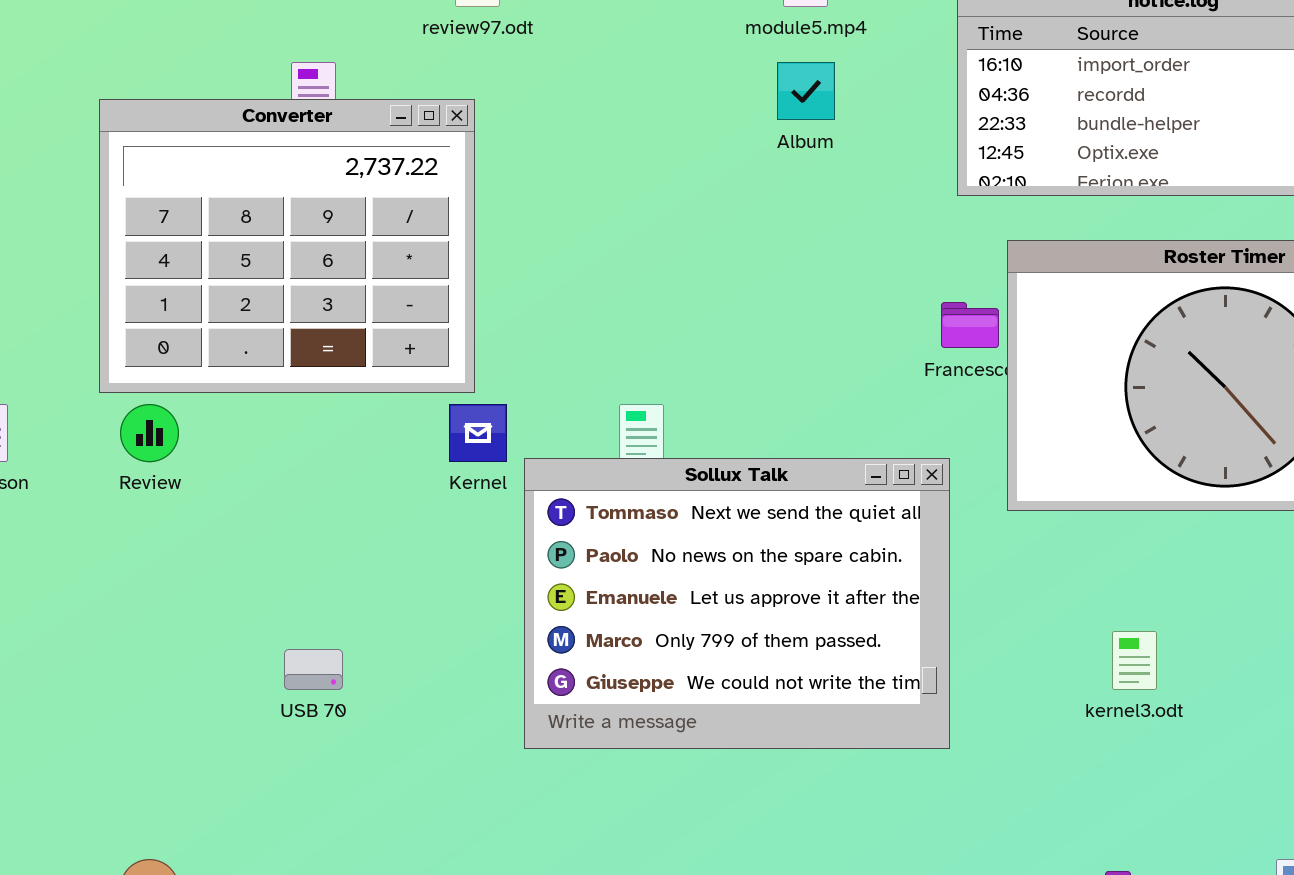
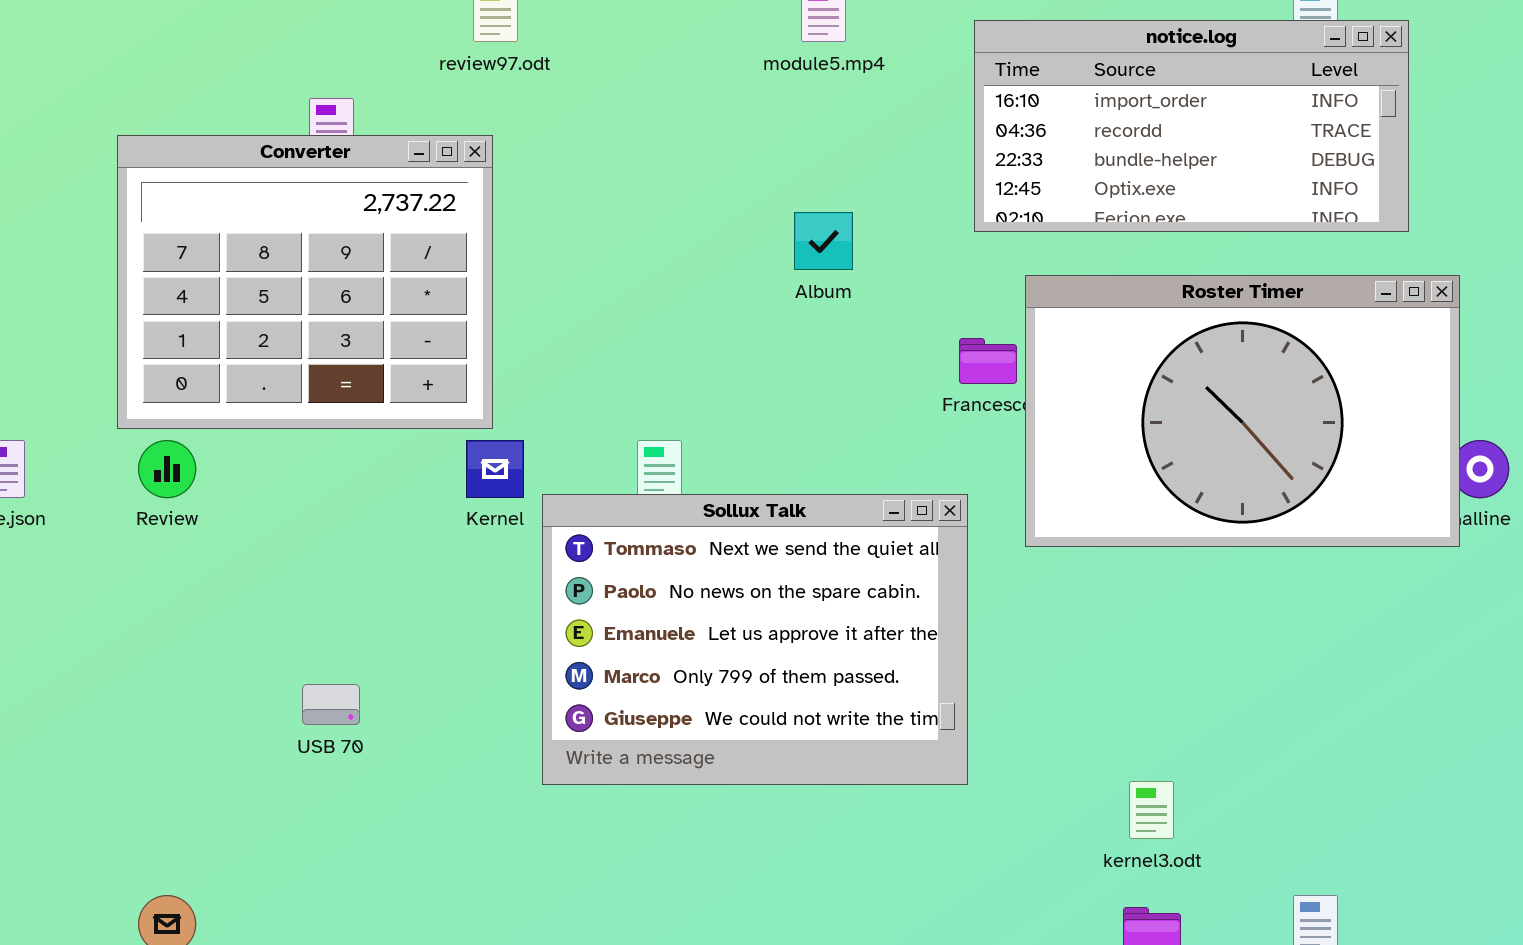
Album: [777,62,835,120] -> [794,212,853,270], moved
kernel3.odt: [1112,631,1157,690] -> [1129,781,1174,839], moved

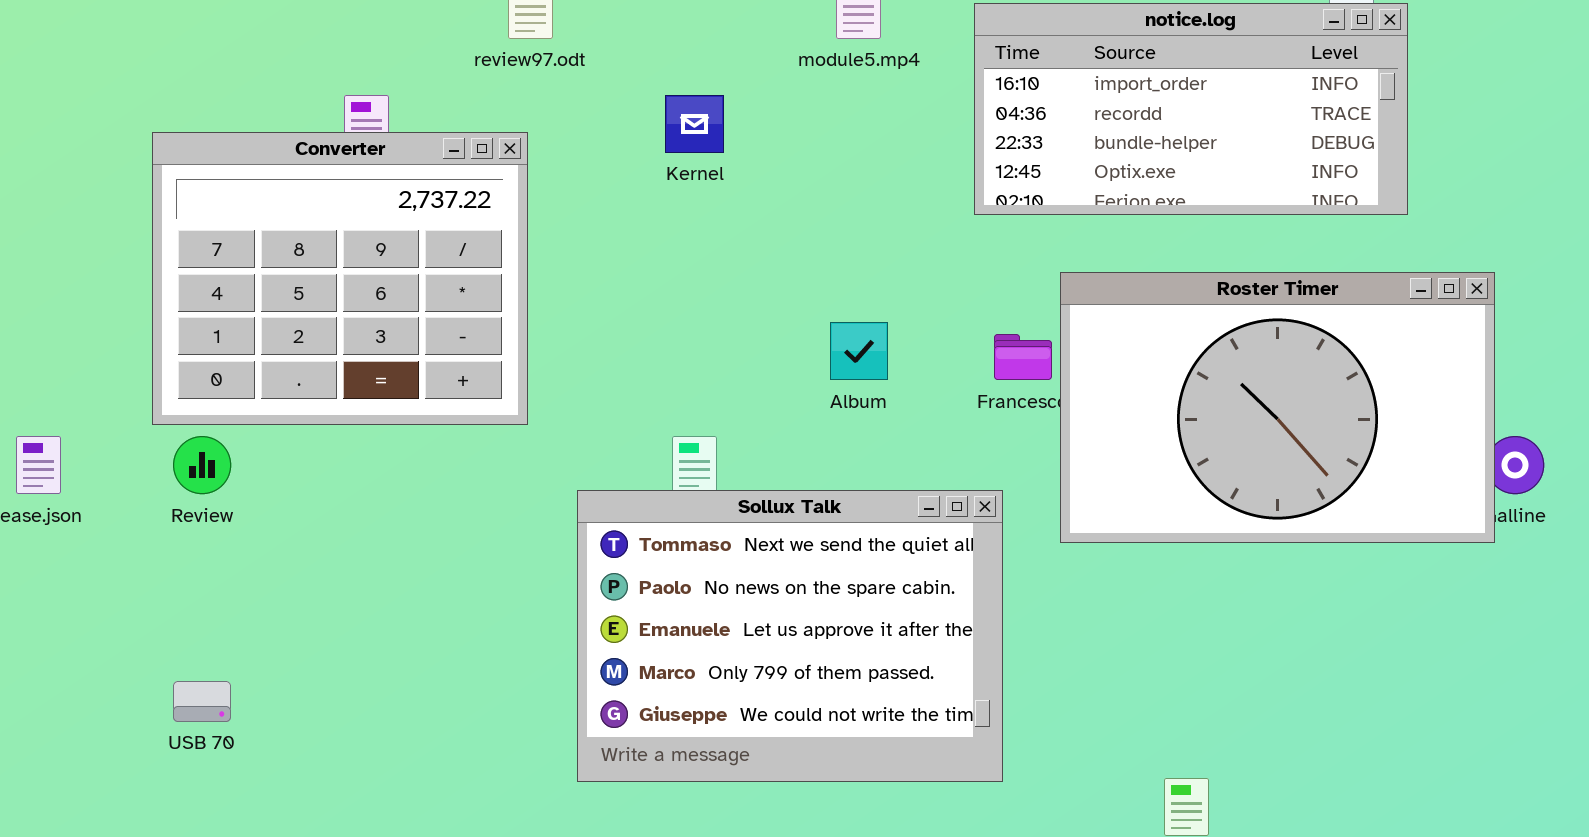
notice.log: [974,20,1409,232] -> [974,3,1408,215], moved
Album: [794,212,853,270] -> [830,322,888,380], moved
Kernel: [466,440,524,498] -> [665,95,724,153], moved
USB 70: [302,684,360,725] -> [173,681,231,722], moved

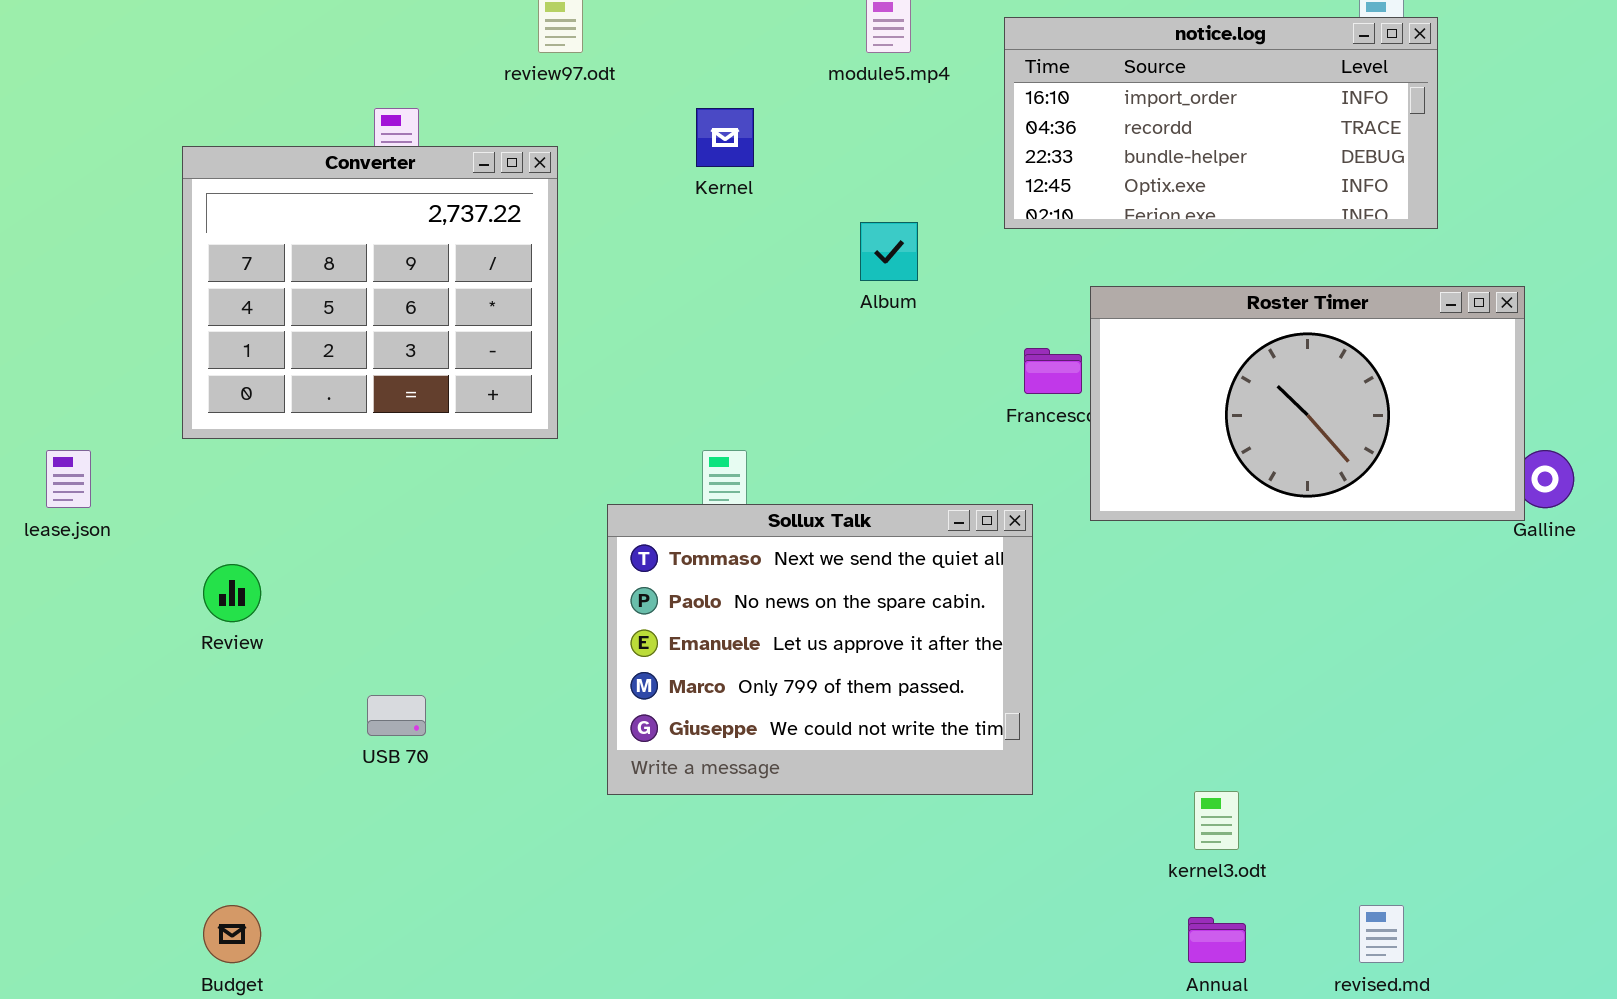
Roster Timer: [1060,272,1495,543] -> [1090,286,1525,521], resized
Album: [830,322,888,380] -> [860,222,918,281], moved
Review: [173,436,231,494] -> [203,564,261,622], moved
USB 70: [173,681,231,722] -> [367,695,426,736], moved

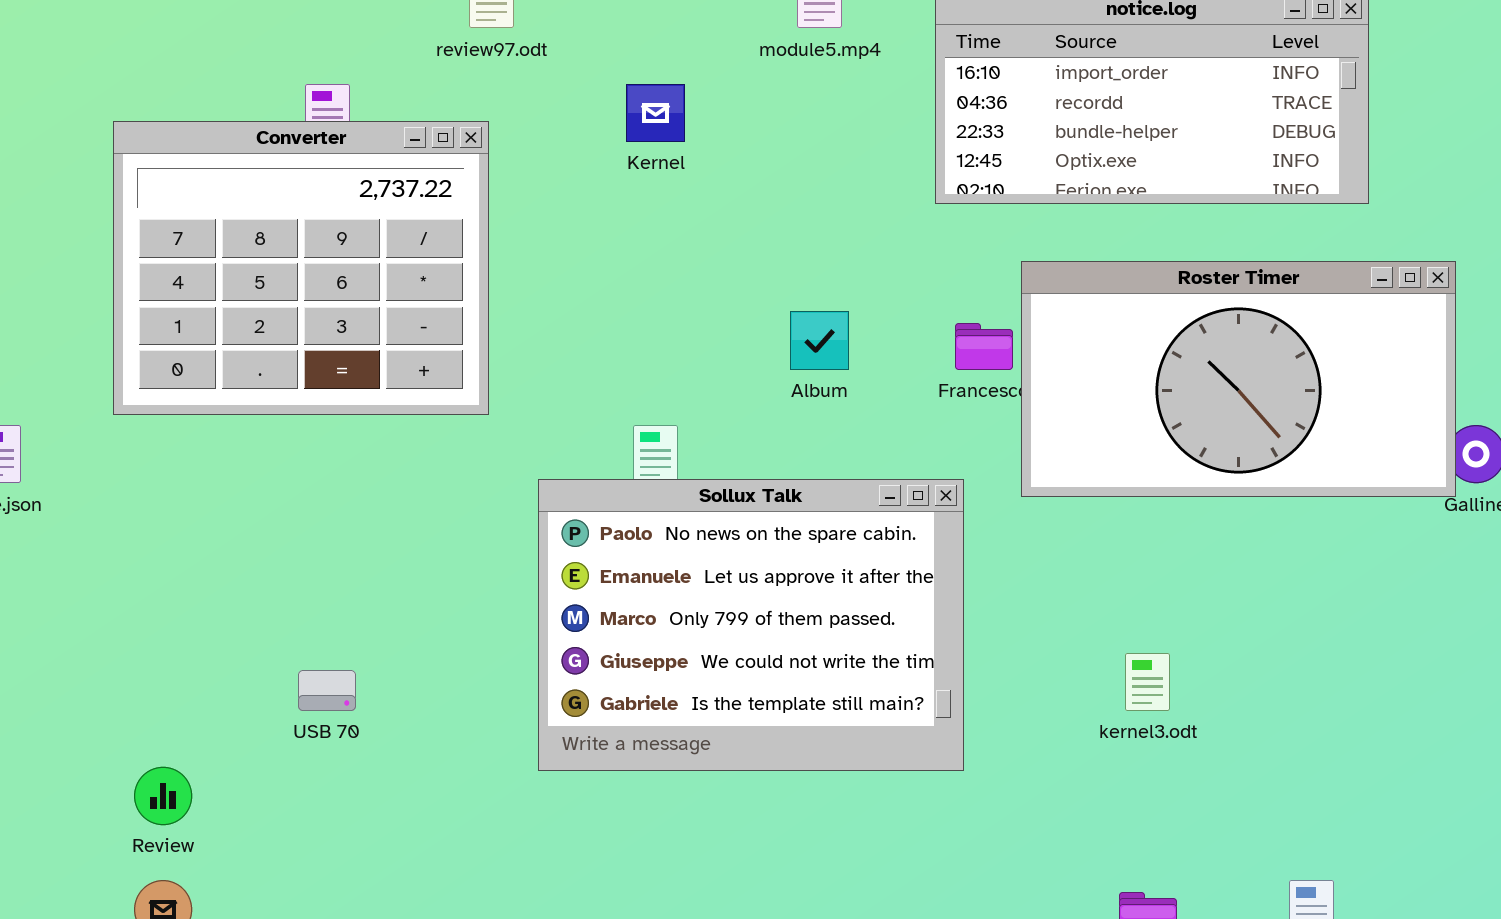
Album: [860,222,918,281] -> [790,311,849,370], moved
Sollux Talk: [607,504,1033,795] -> [538,479,964,771], scrolled down 1 row
Review: [203,564,261,622] -> [134,767,192,825], moved
kernel3.odt: [1194,791,1239,850] -> [1125,653,1170,711], moved

